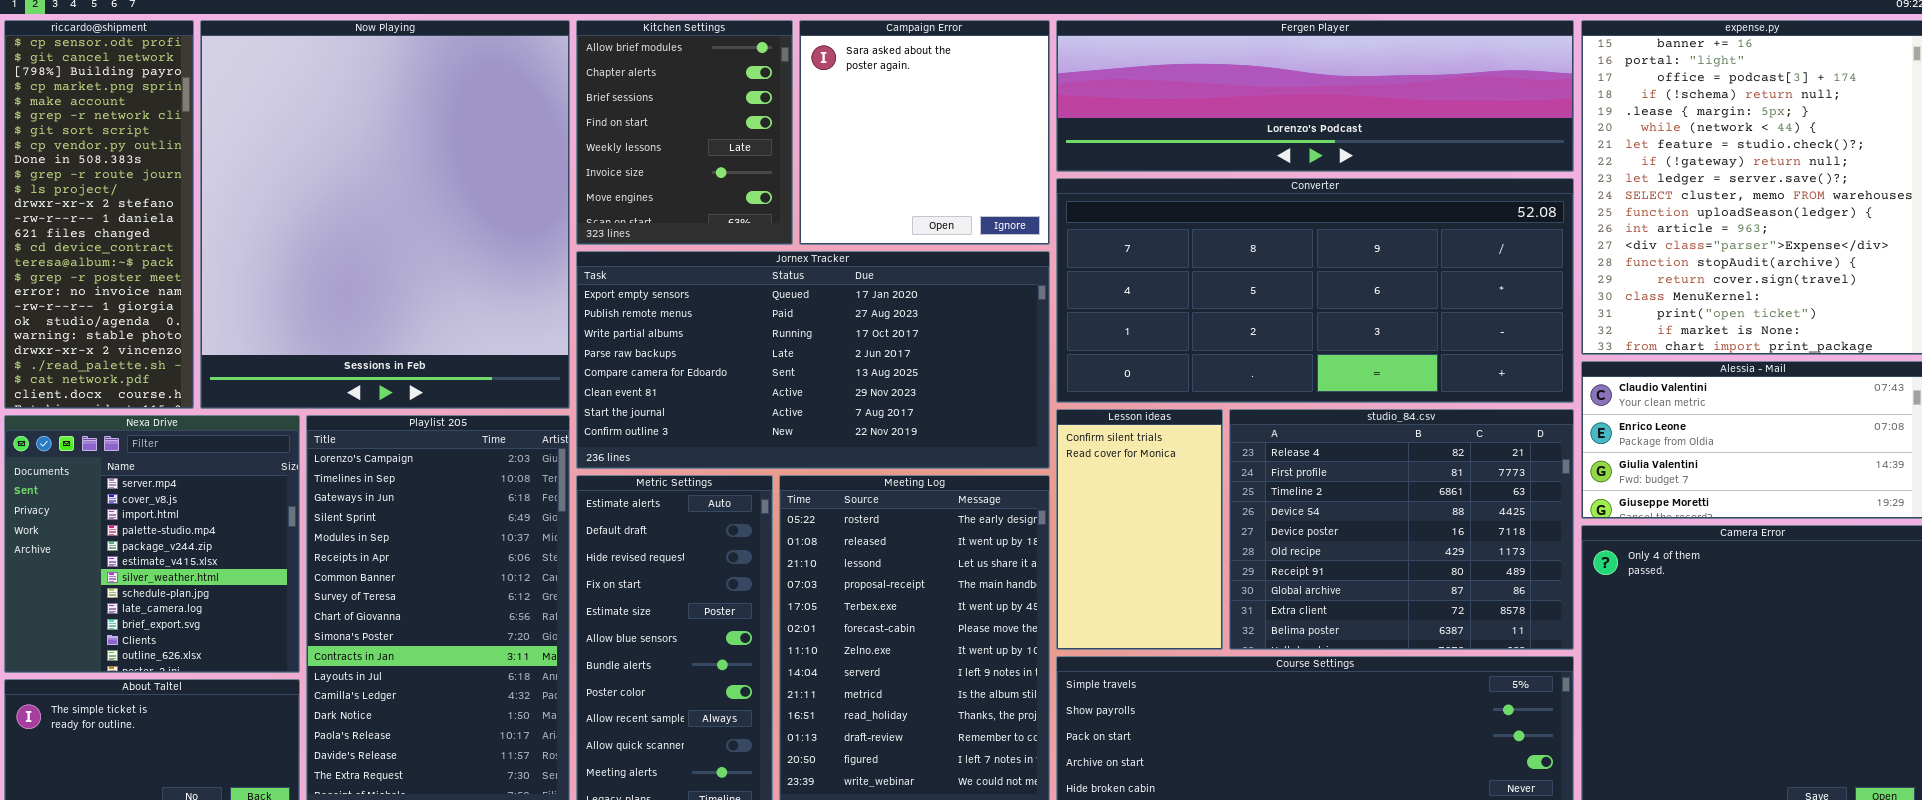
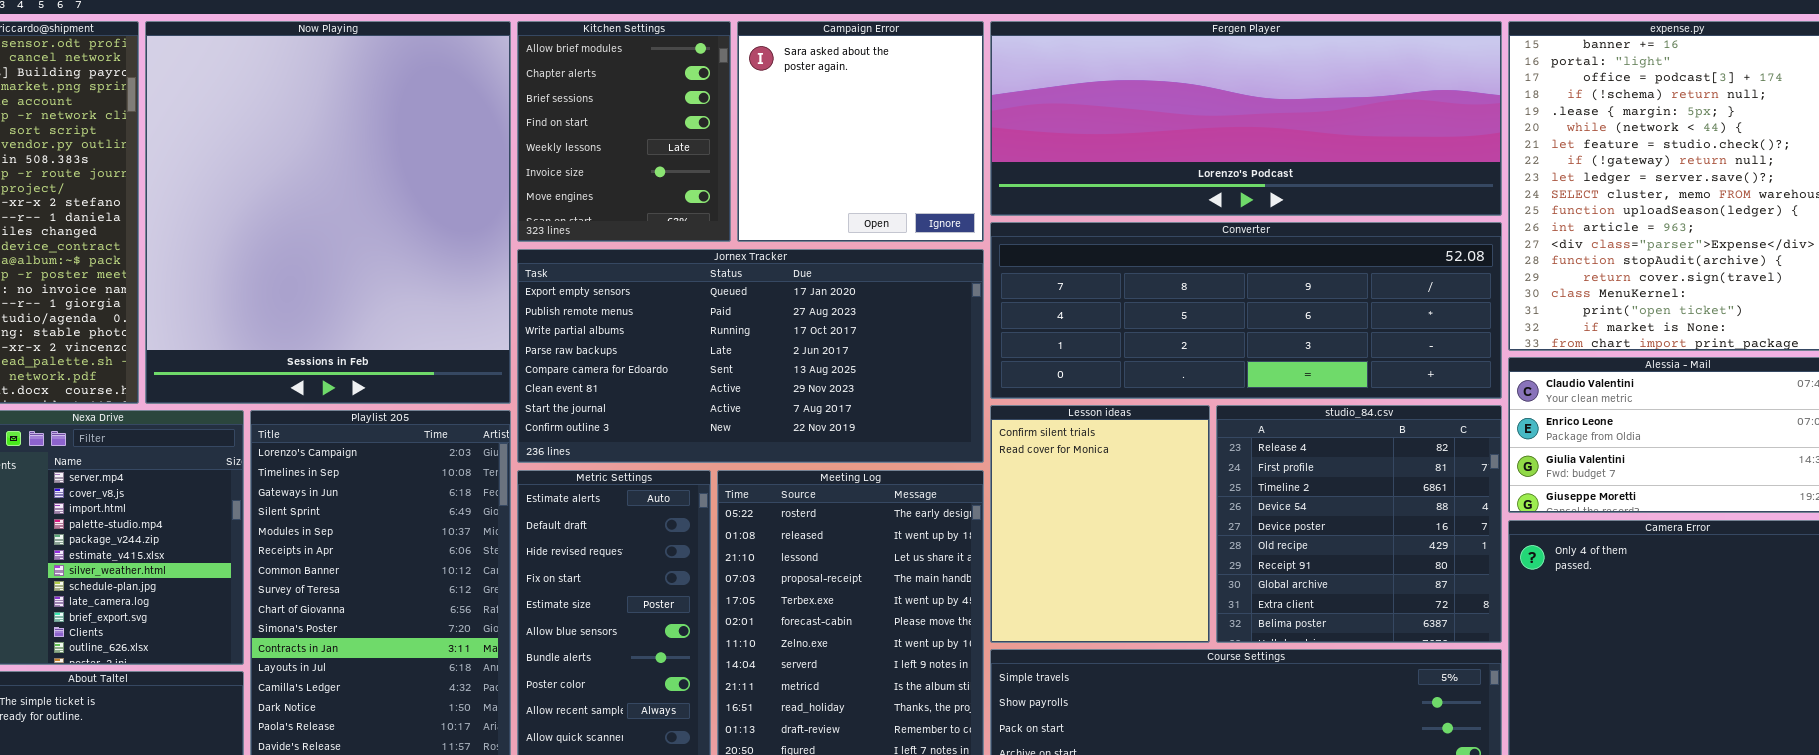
Fergen Player: [1056,20,1574,172] -> [990,21,1502,216], resized
Converter: [1056,178,1574,403] -> [990,222,1502,399], resized
Lesson ideas: [1056,409,1223,650] -> [990,405,1210,643], resized
studio_84.csv: [1229,409,1574,650] -> [1216,405,1502,643], resized

